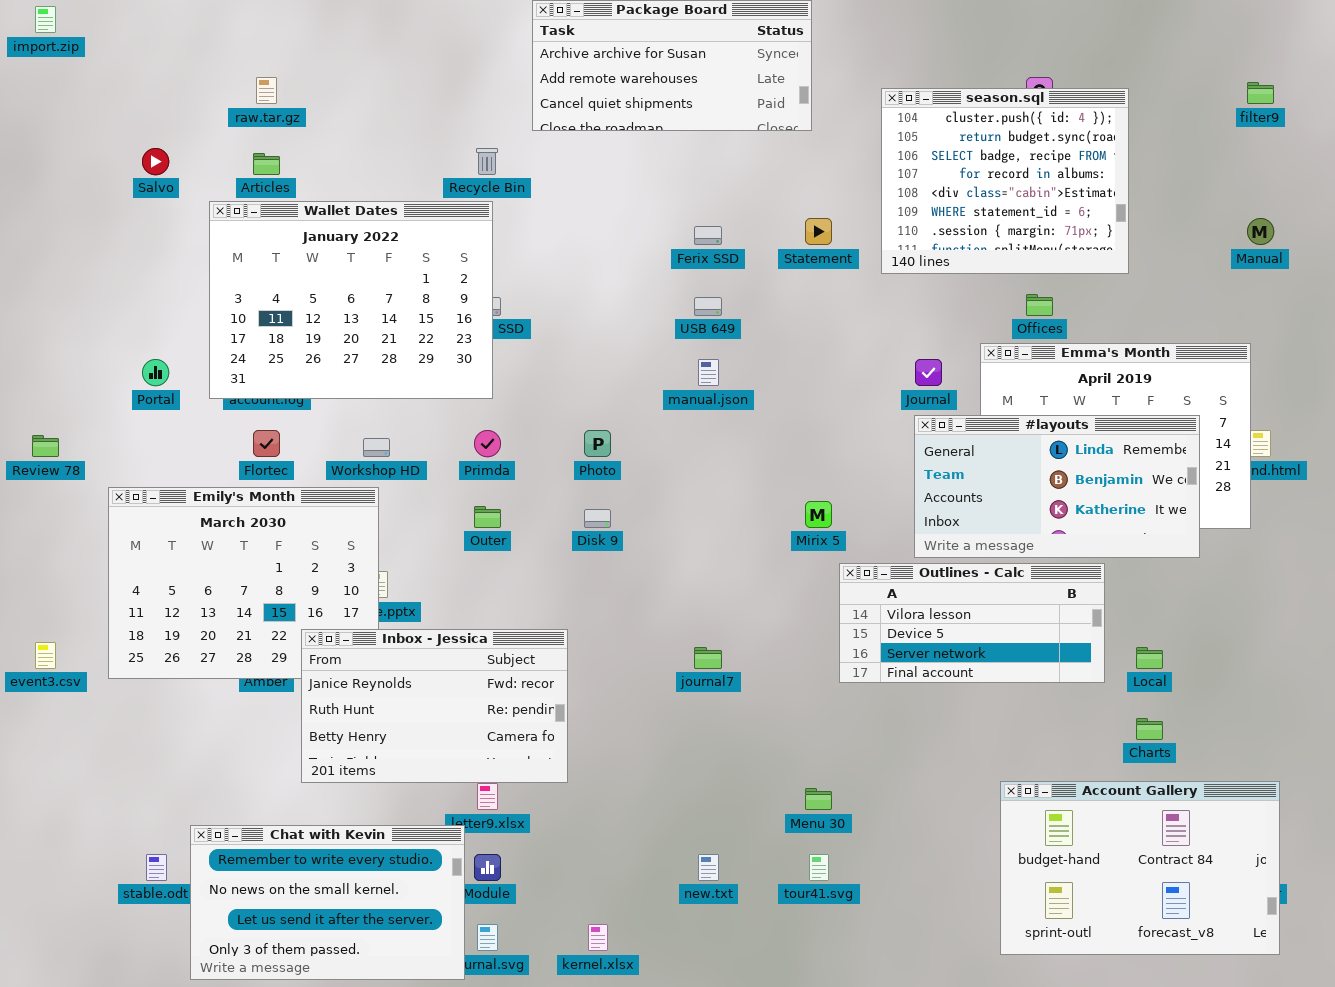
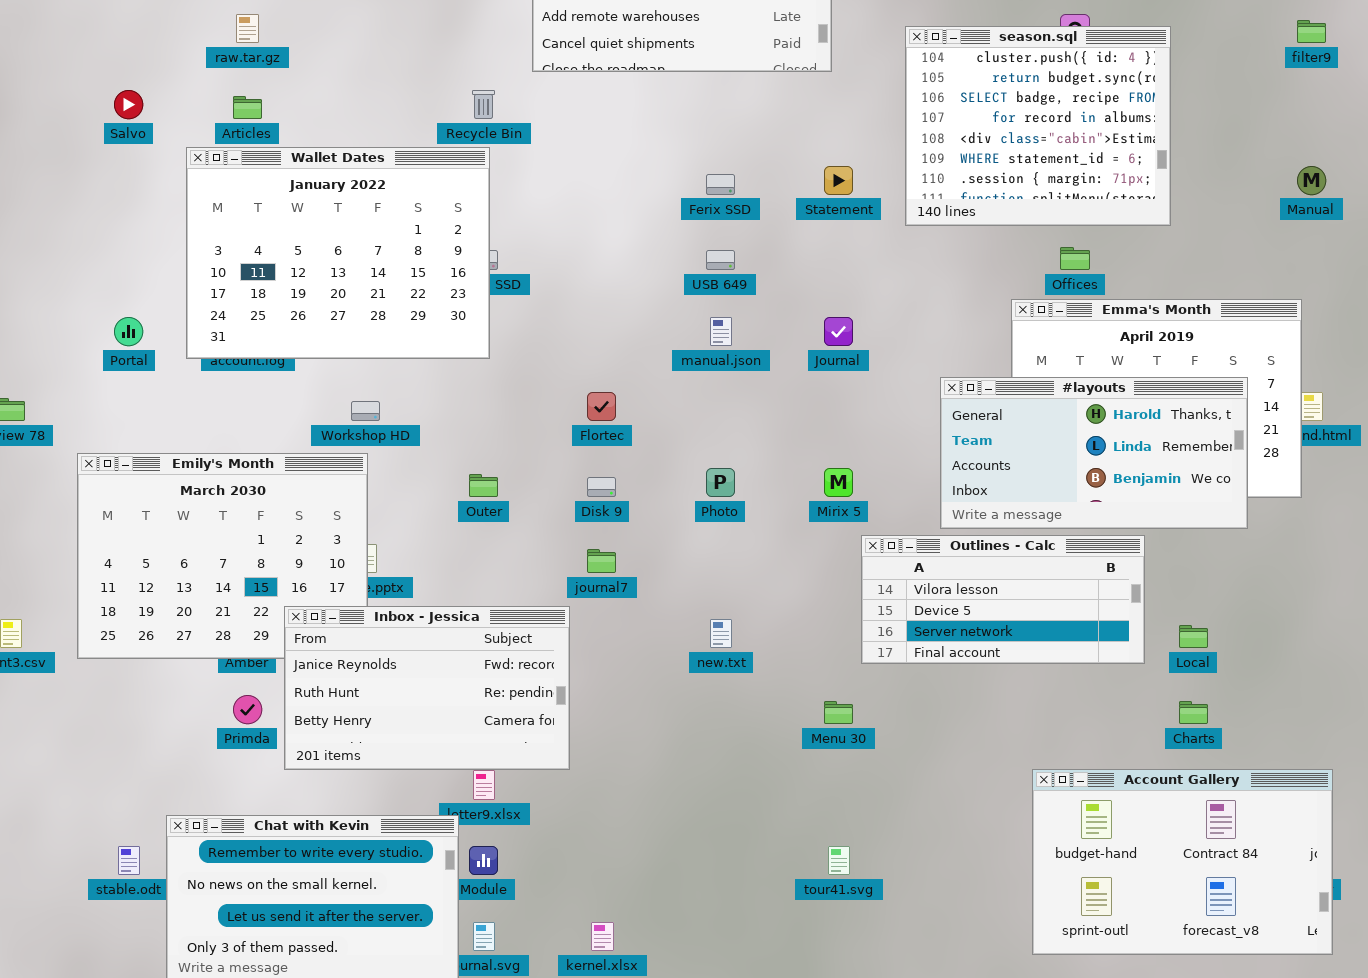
Journal: [915,359,942,386] -> [824,317,853,346], moved
#layouts: [914,415,1200,558] -> [940,377,1248,529], scrolled up 1 row
Flortec: [253,430,280,457] -> [587,392,616,421], moved
Primda: [474,430,501,457] -> [233,695,262,724], moved
Photo: [584,430,611,457] -> [706,468,735,497], moved
journal7: [694,647,722,669] -> [587,549,616,573], moved
Menu 30: [805,788,832,810] -> [824,701,853,724], moved
new.txt: [698,854,719,881] -> [710,619,732,648], moved

